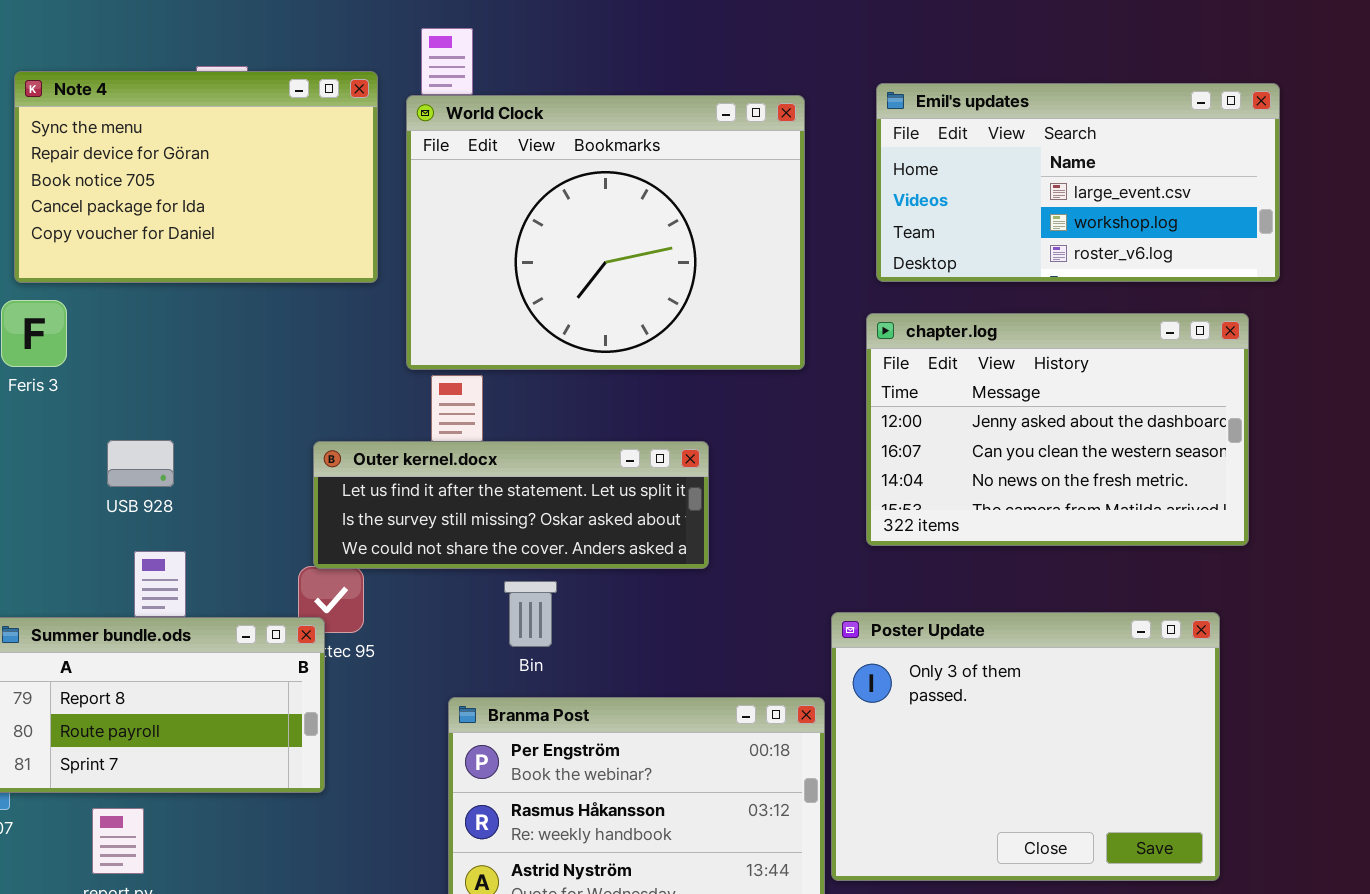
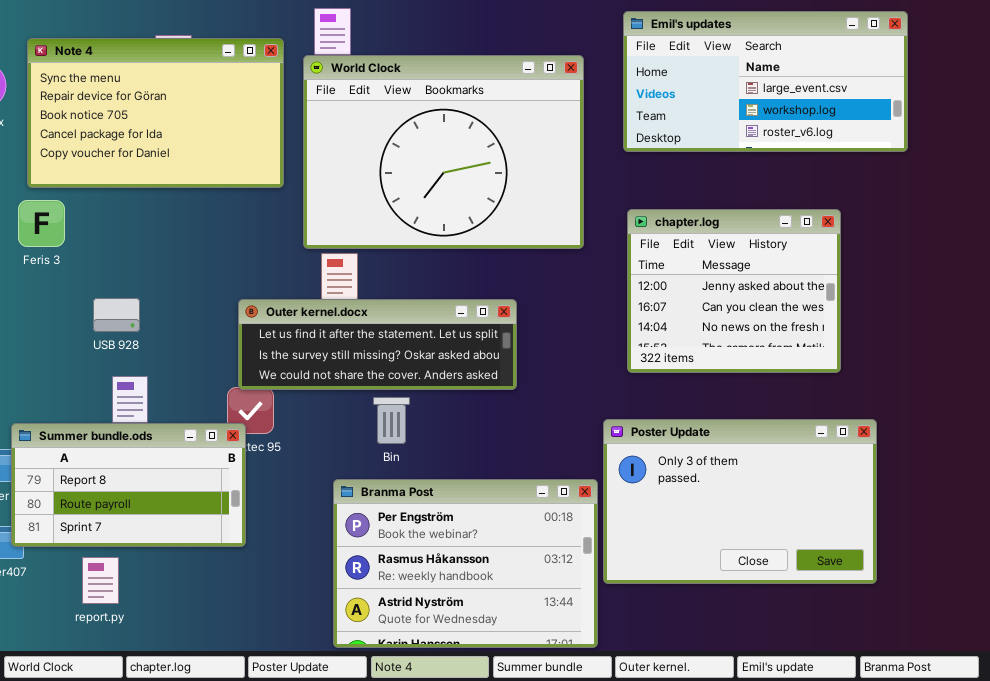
Emil's updates: [876,83,1280,282] -> [623,11,908,152], moved
chapter.log: [866,313,1249,546] -> [627,209,841,373], resized
Poster Update: [831,612,1220,881] -> [603,419,877,584], resized

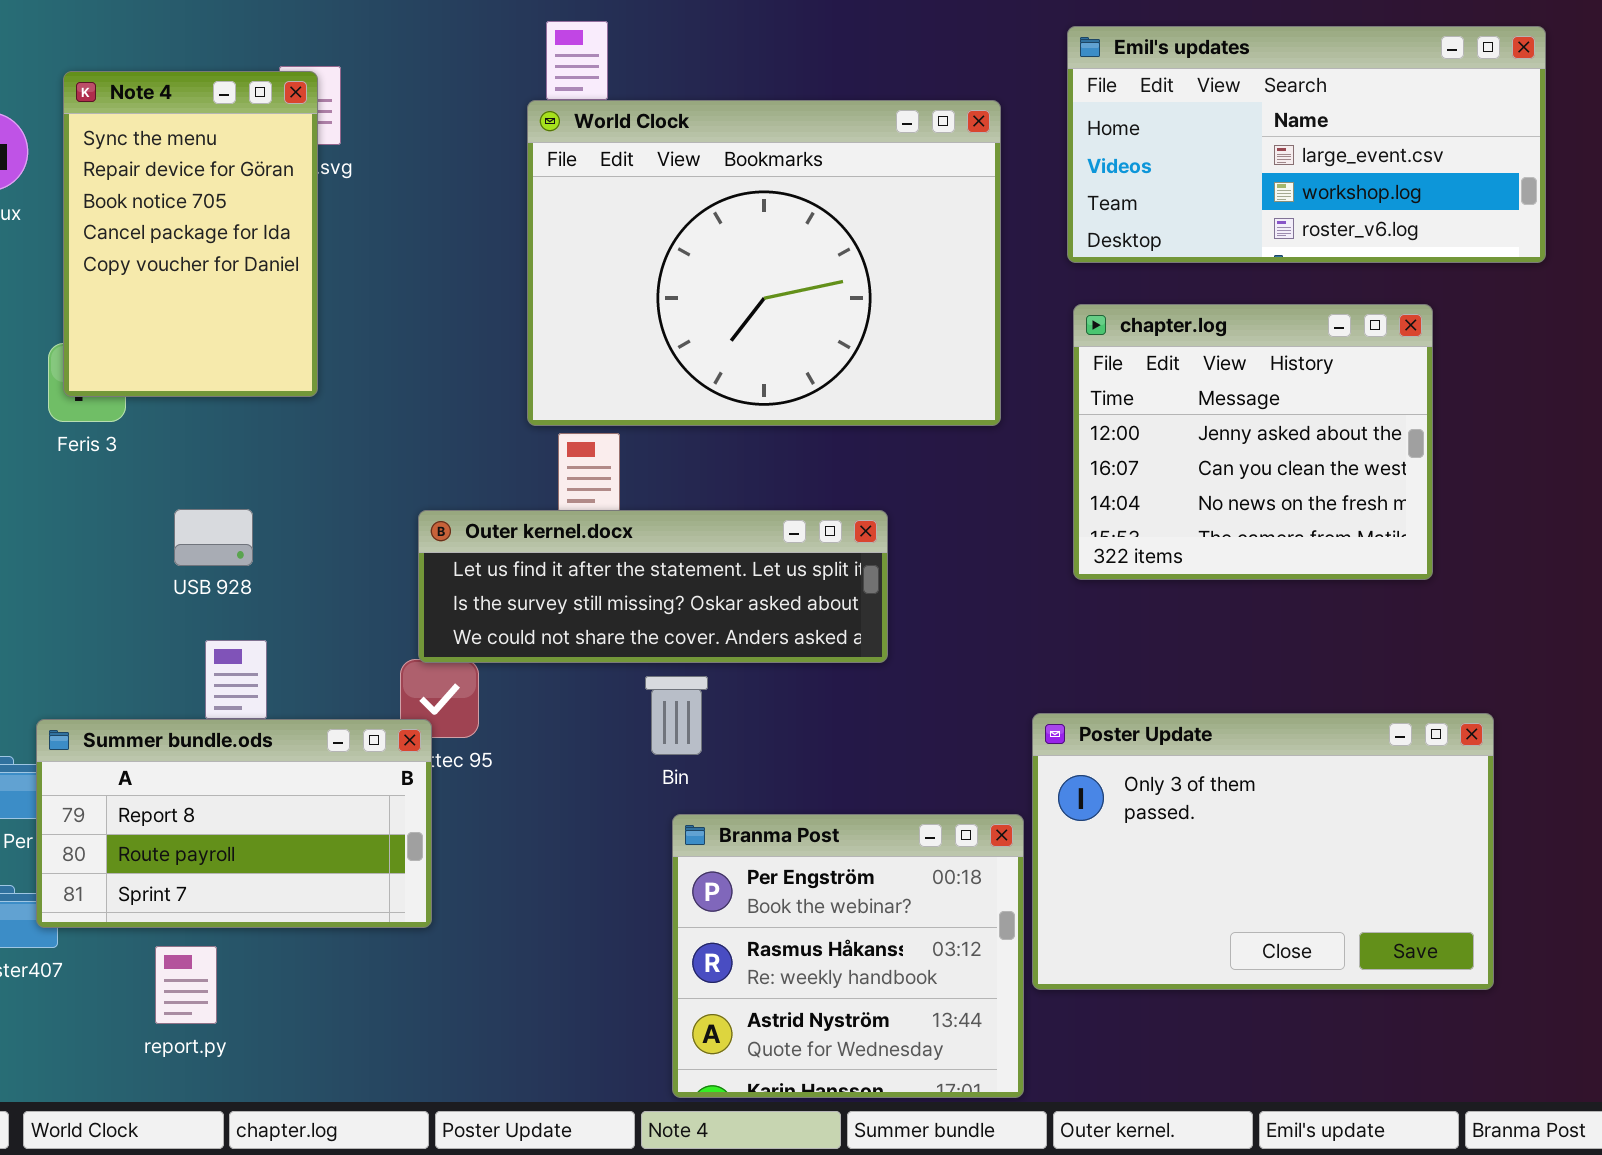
Note 4: [27,38,284,188] -> [63,71,318,397], resized
chapter.log: [627,209,841,373] -> [1073,304,1433,580], moved
Branma Post: [333,479,598,648] -> [672,814,1024,1098], resized

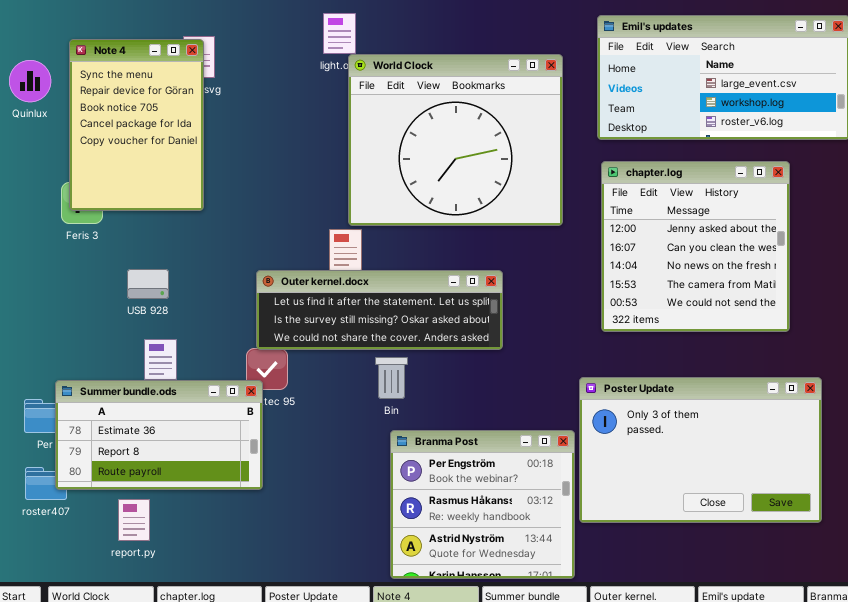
World Clock: [527,100,1001,426] -> [348,54,563,226], resized
chapter.log: [1073,304,1433,580] -> [601,161,790,332], resized
Summer bundle.ods: [36,719,432,928] -> [55,380,263,490], scrolled up 1 row

